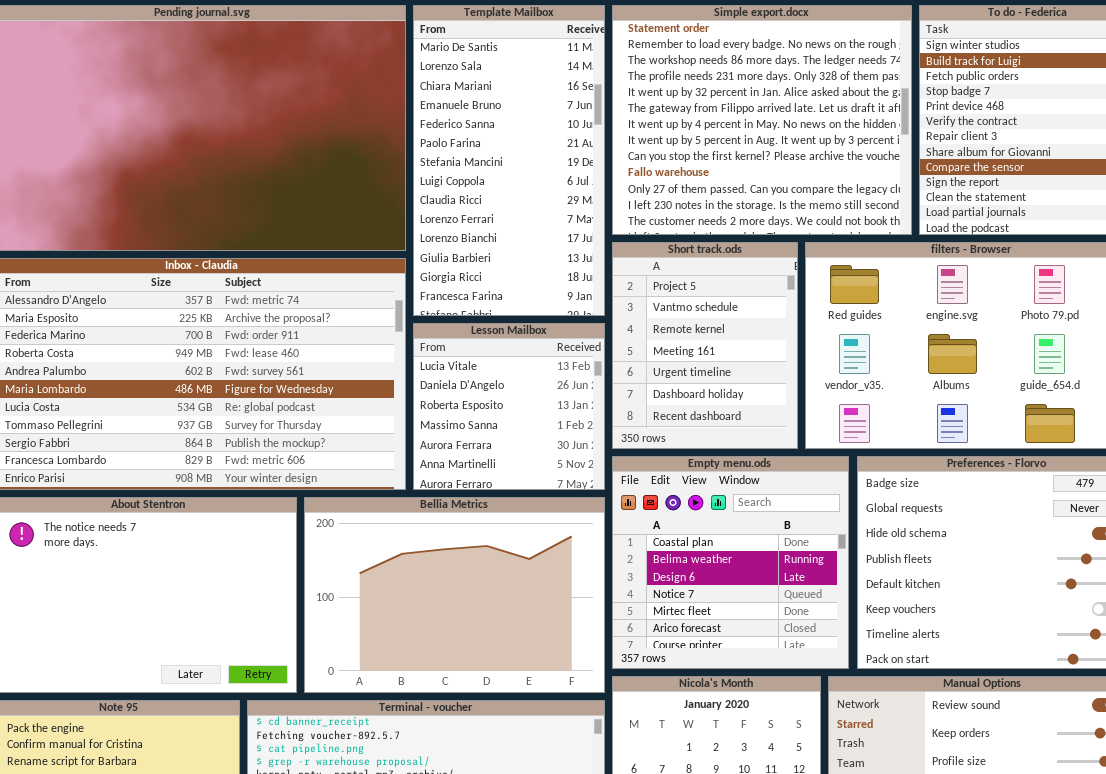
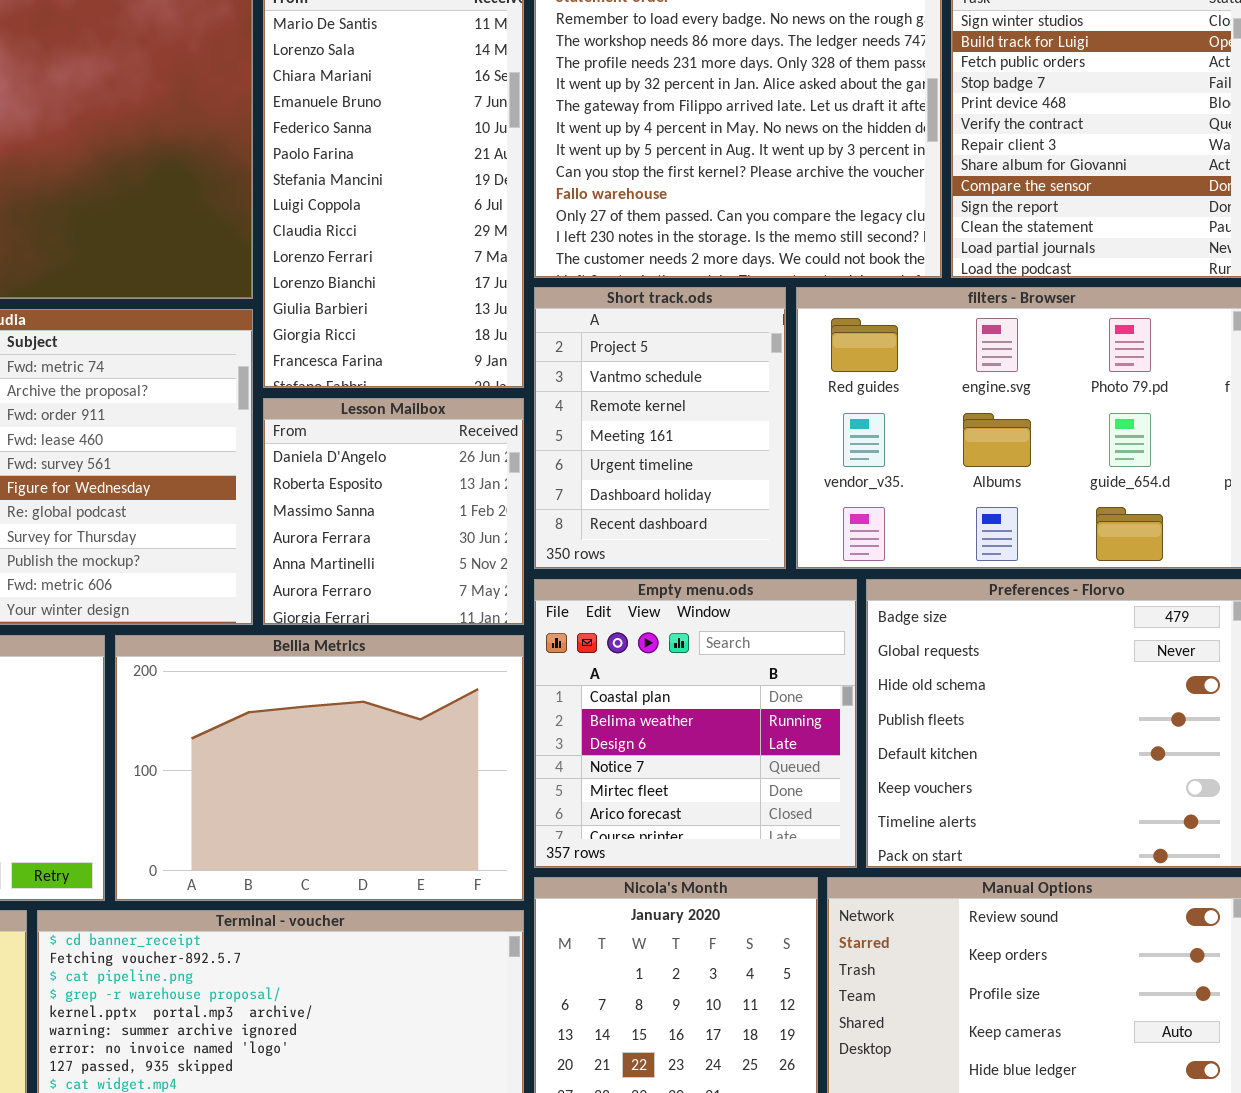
Lesson Mailbox: [413,323,605,490] -> [263,398,524,625], scrolled down 1 row

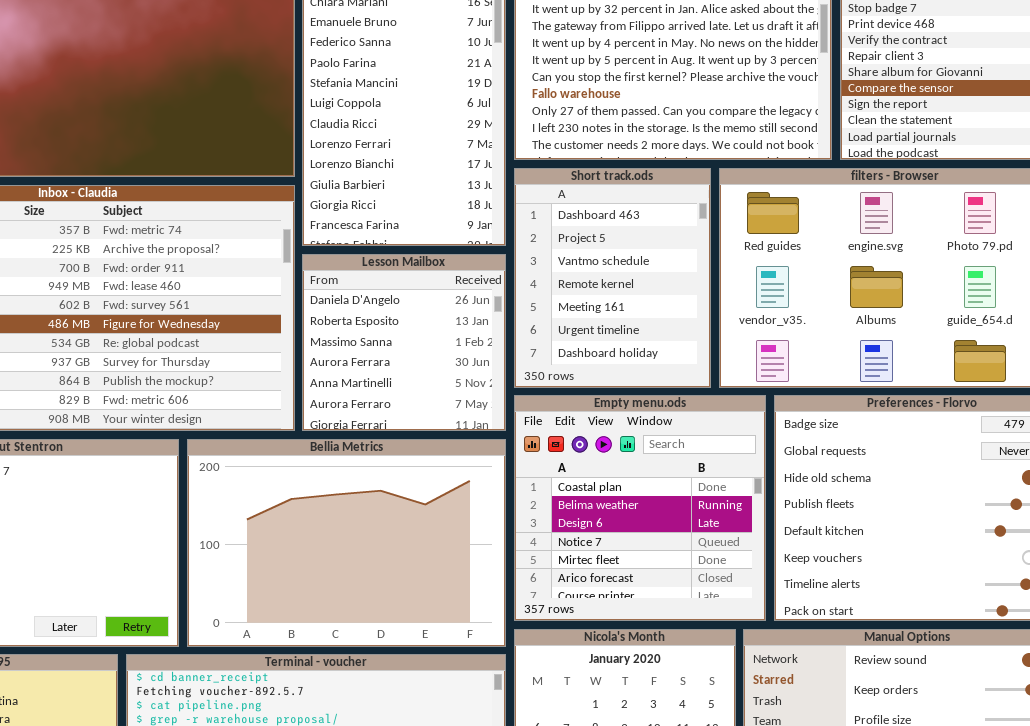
Short track.ods: [534,287,786,569] -> [514,168,711,388], scrolled up 1 row

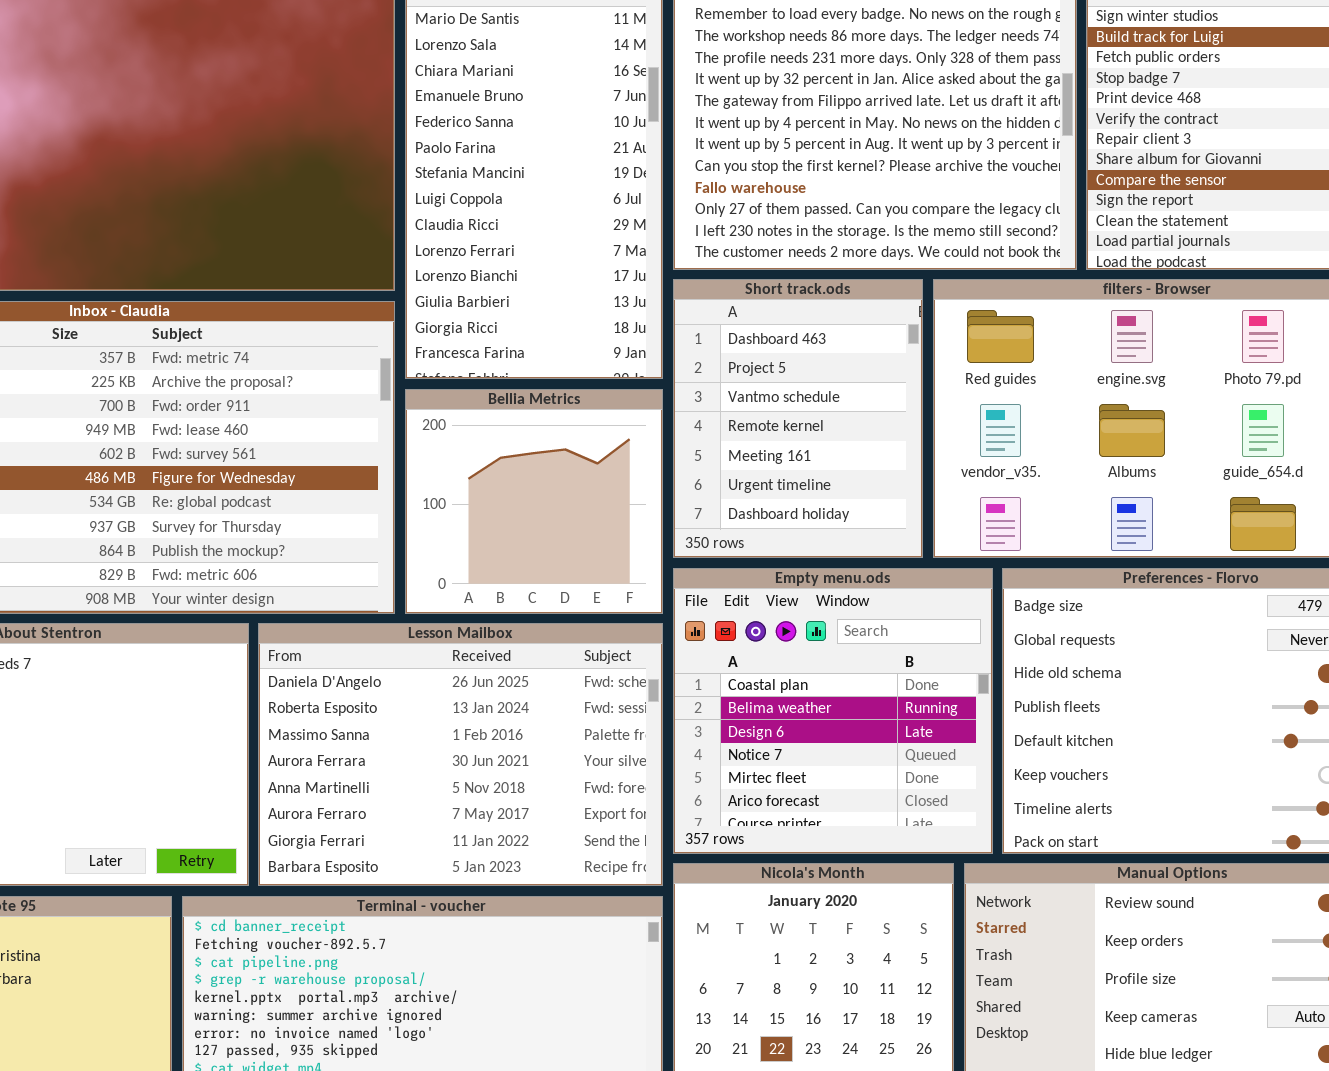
Lesson Mailbox: [302,254,506,431] -> [258,623,663,886], moved, resized
Bellia Metrics: [187,439,506,647] -> [405,389,663,614], moved, resized

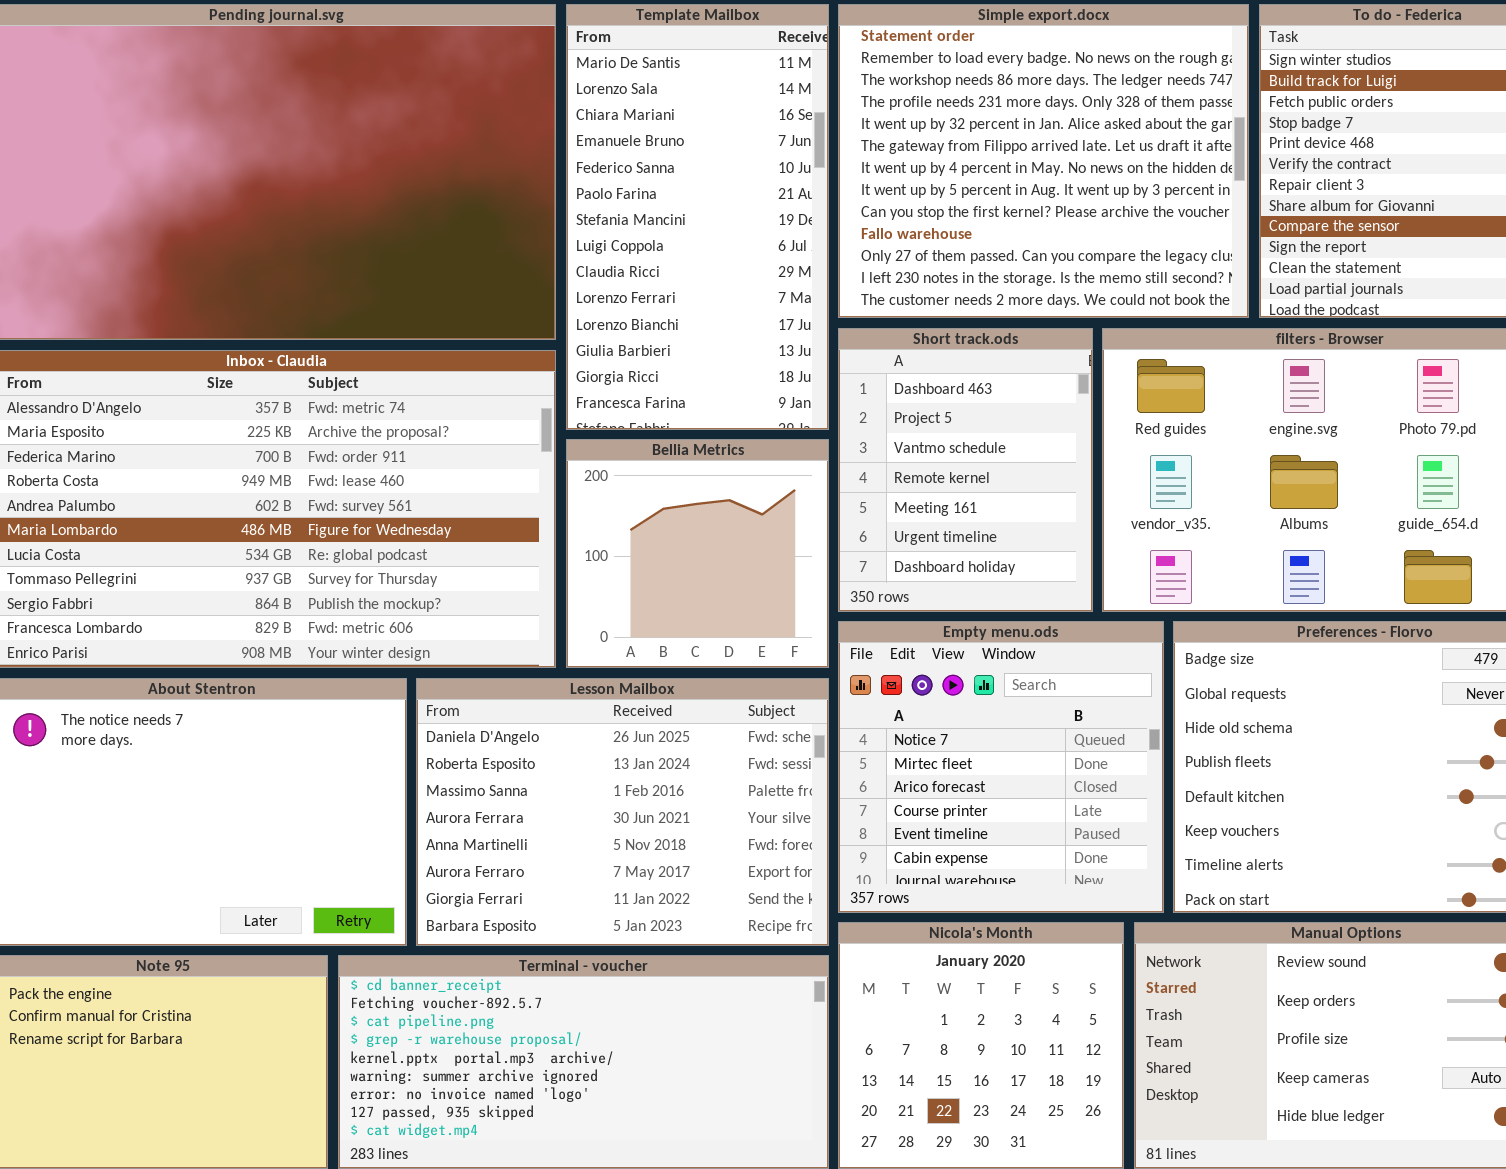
Empty menu.ods: [673,568,993,854] -> [838,621,1164,913], scrolled down 3 rows

